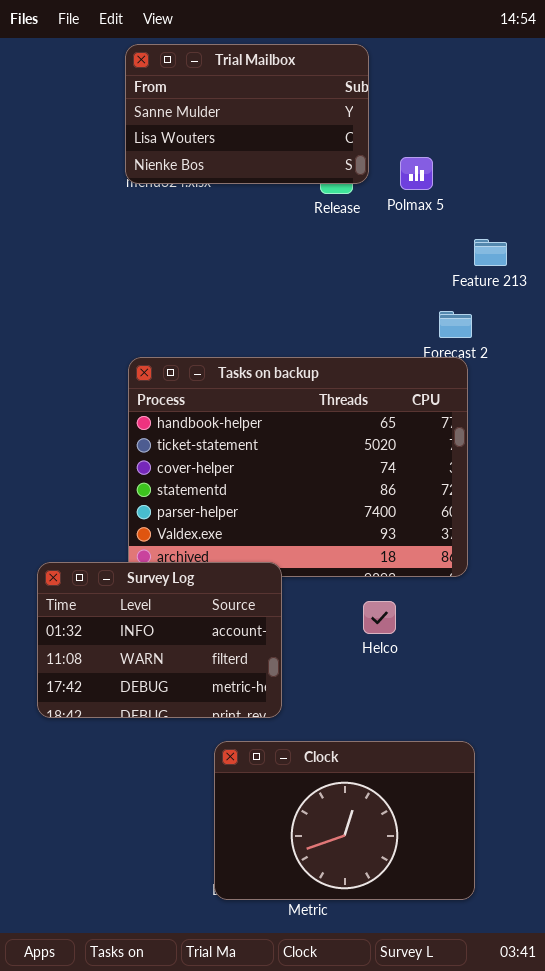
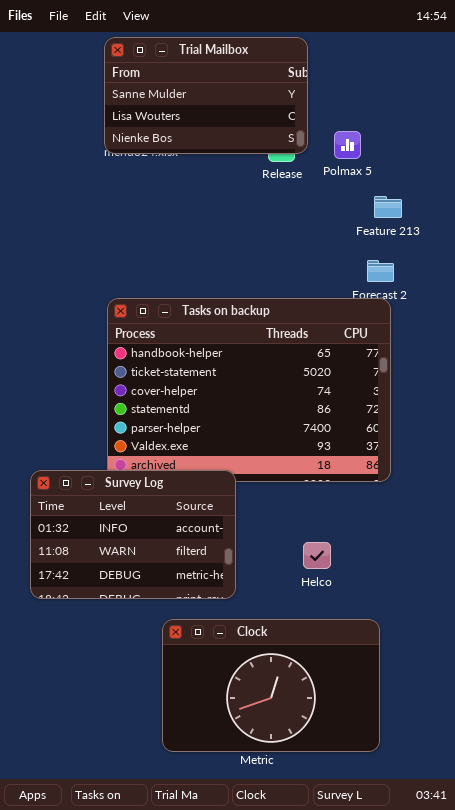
Feature 213: [474,239,507,266] -> [374,196,402,218], moved
Helco: [363,601,396,634] -> [303,542,331,569], moved
Clock: [214,741,475,900] -> [162,619,380,752], moved

